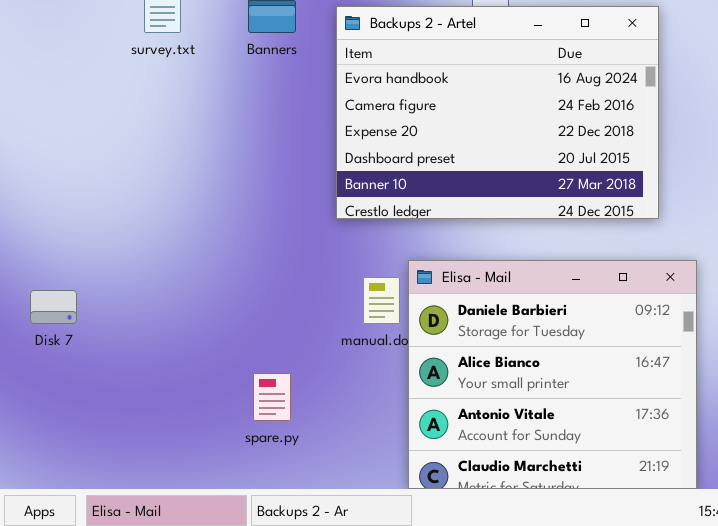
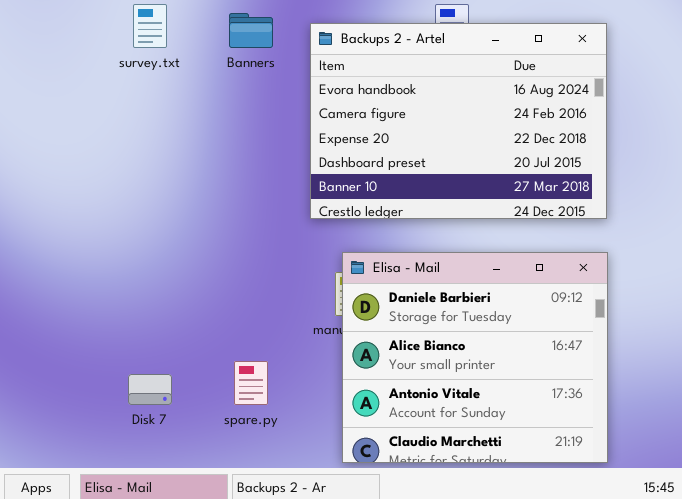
Elisa - Mail: [408,260,697,489] -> [342,252,608,463], moved
Disk 7: [30,290,77,324] -> [128,374,172,405], moved

